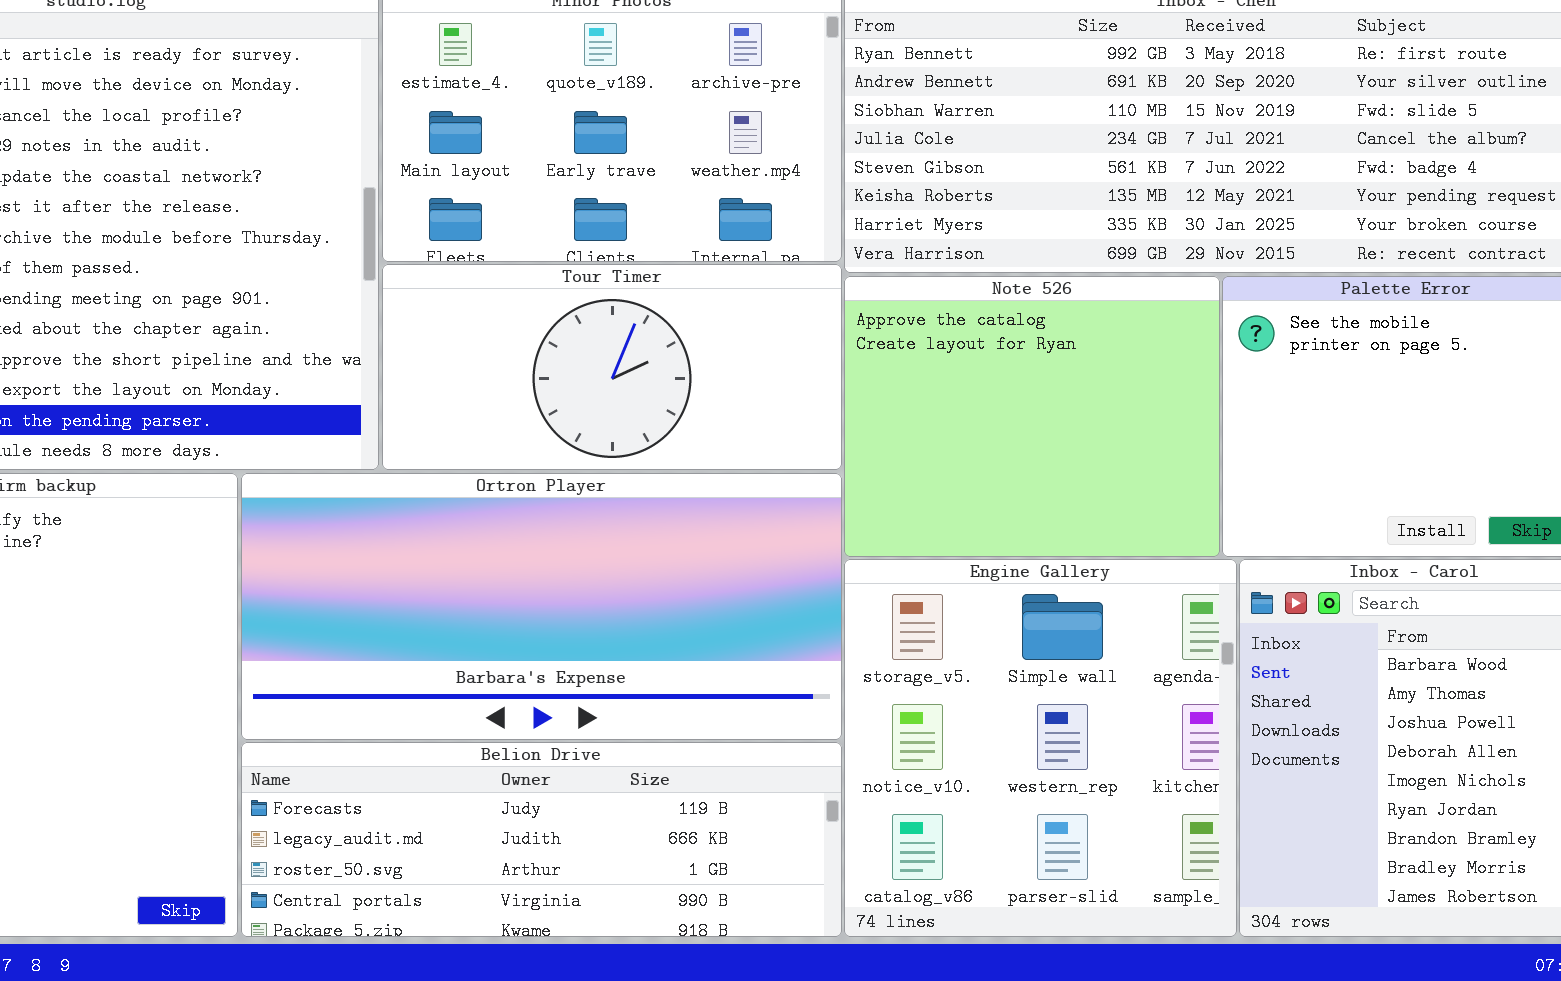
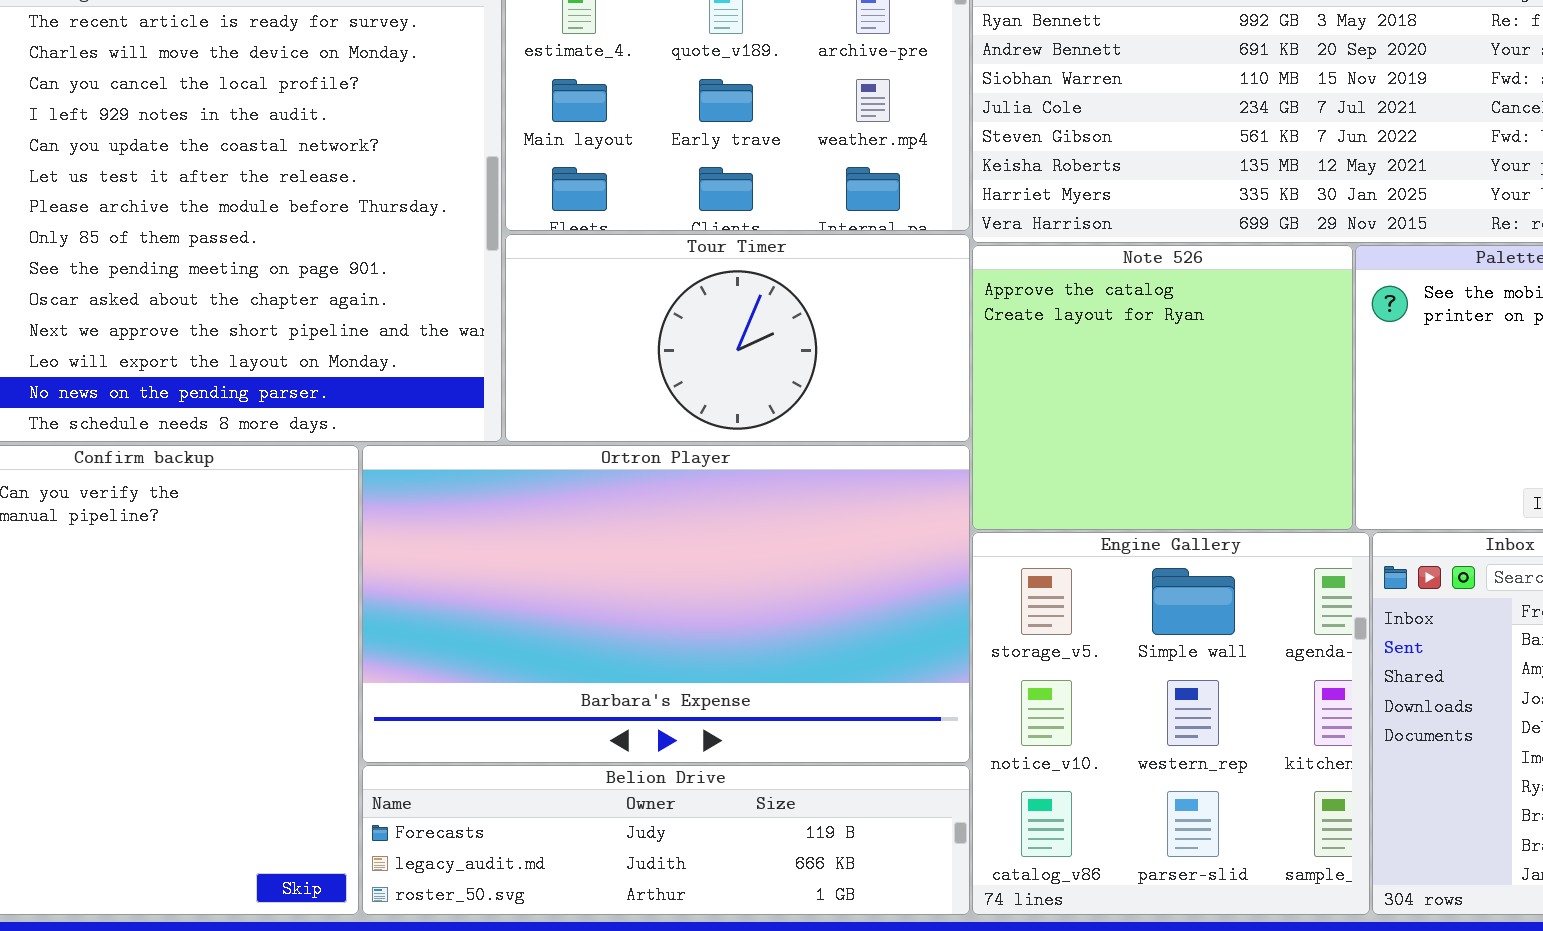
Ortron Player: [241,473,842,740] -> [362,445,970,763], resized
Belion Drive: [241,742,842,937] -> [362,765,970,915], resized

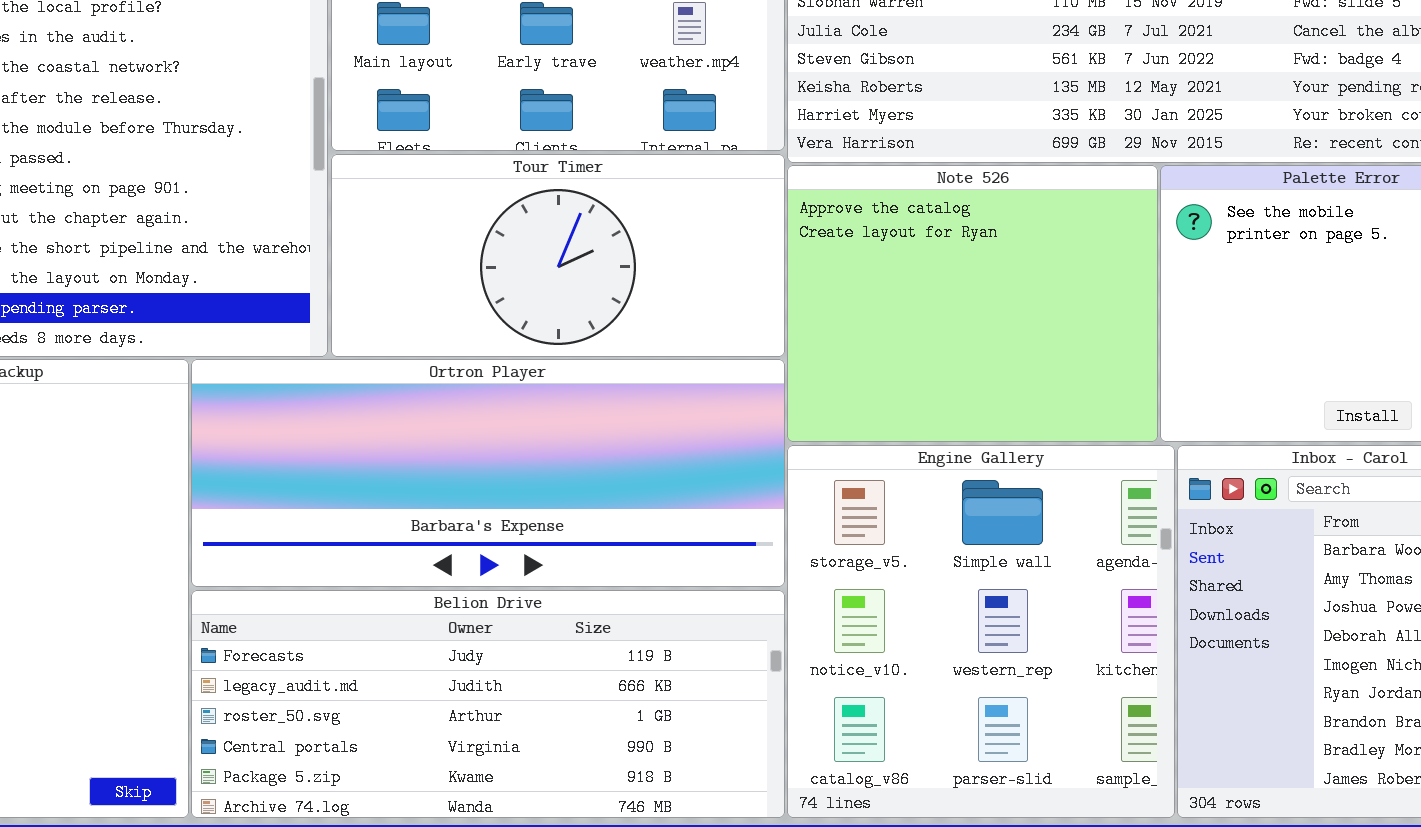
Ortron Player: [362,445,970,763] -> [191,359,785,587], resized
Belion Drive: [362,765,970,915] -> [191,590,785,818], resized

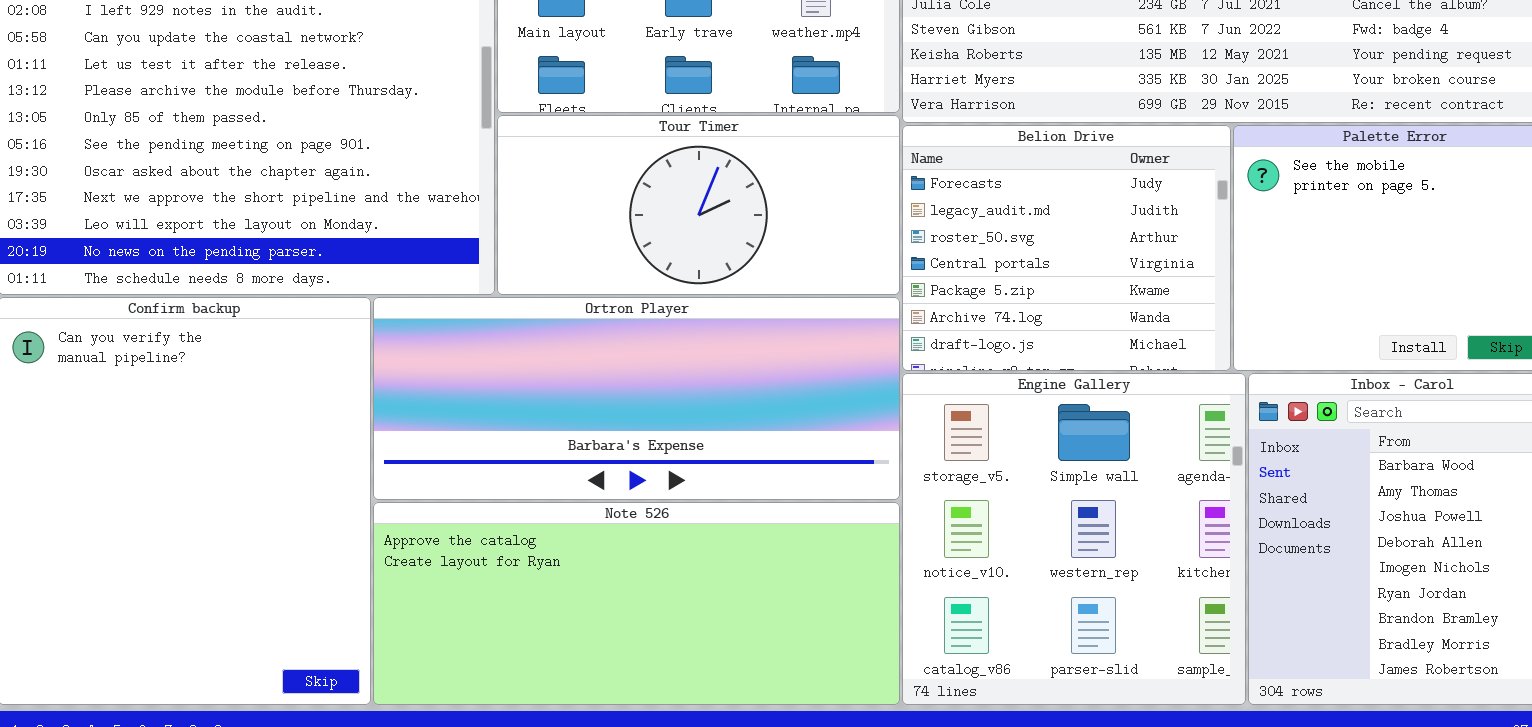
Note 526: [787,165,1158,442] -> [373,502,900,705], moved, resized
Belion Drive: [191,590,785,818] -> [902,125,1231,371], moved, resized

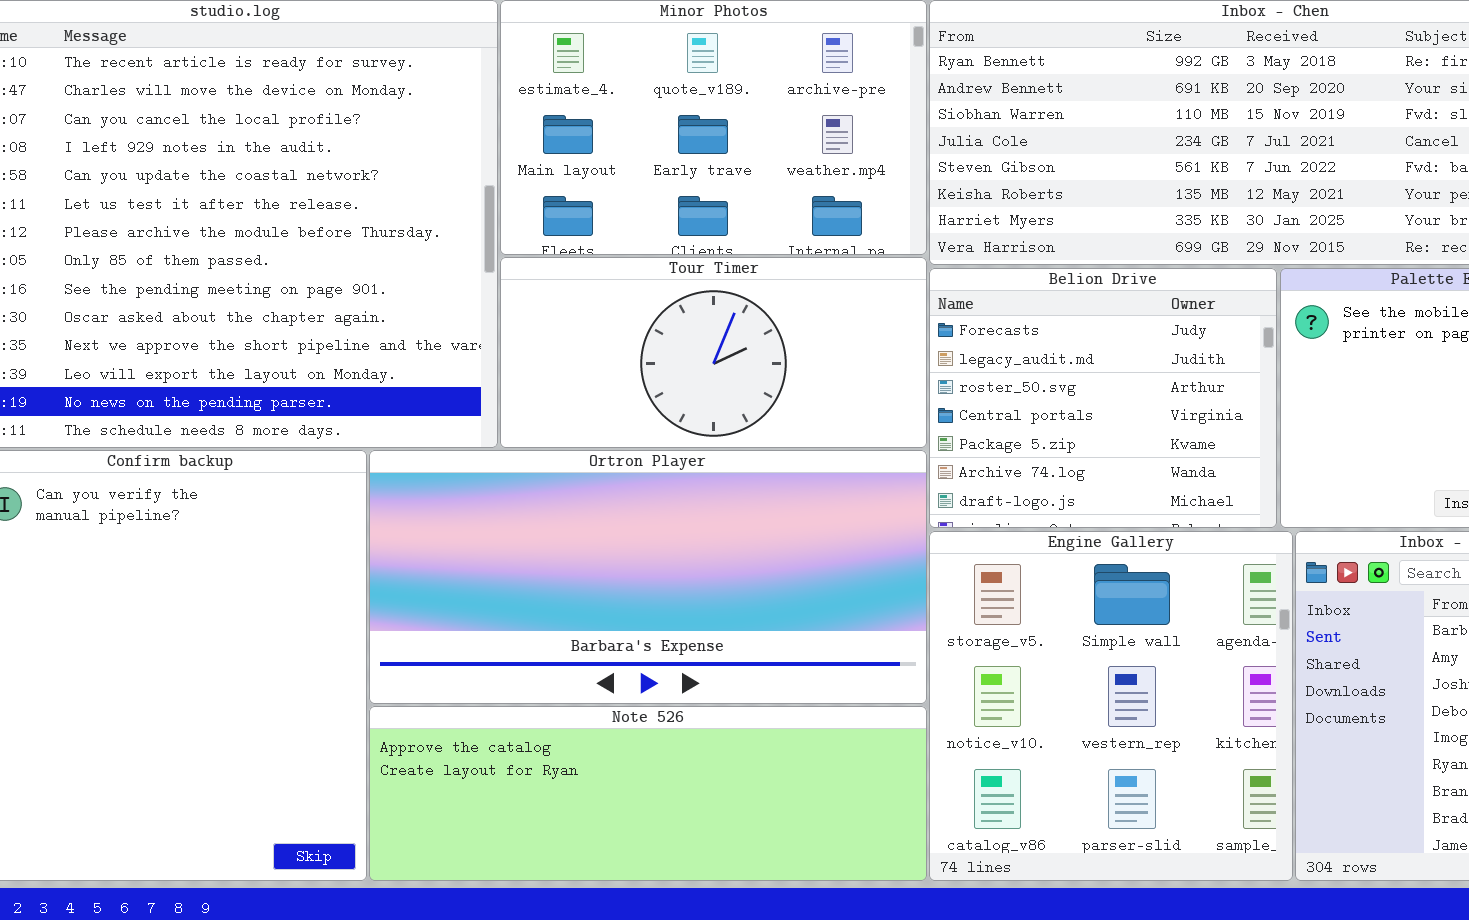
Ortron Player: [373,297,900,500] -> [369,450,927,704], resized
Note 526: [373,502,900,705] -> [369,706,927,881], resized

